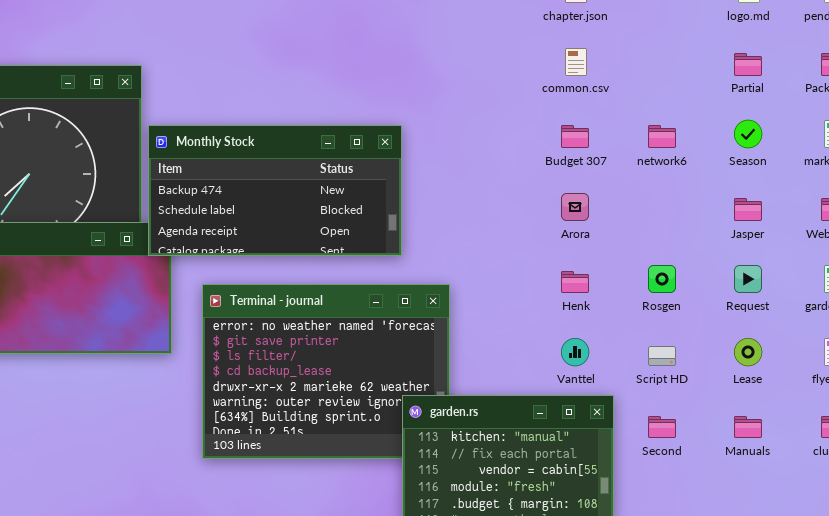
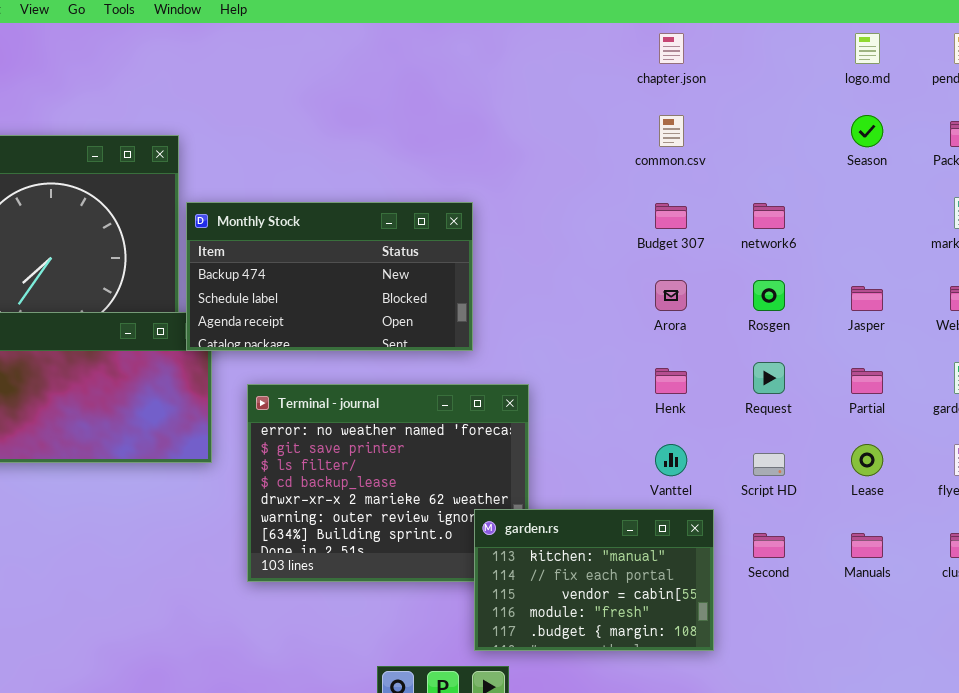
Partial: [734,53,762,76] -> [851,368,883,394], moved
Season: [734,120,762,148] -> [851,115,883,147], moved
Rosgen: [648,265,676,293] -> [753,280,785,311], moved
Request: [734,265,762,293] -> [753,362,785,394], moved

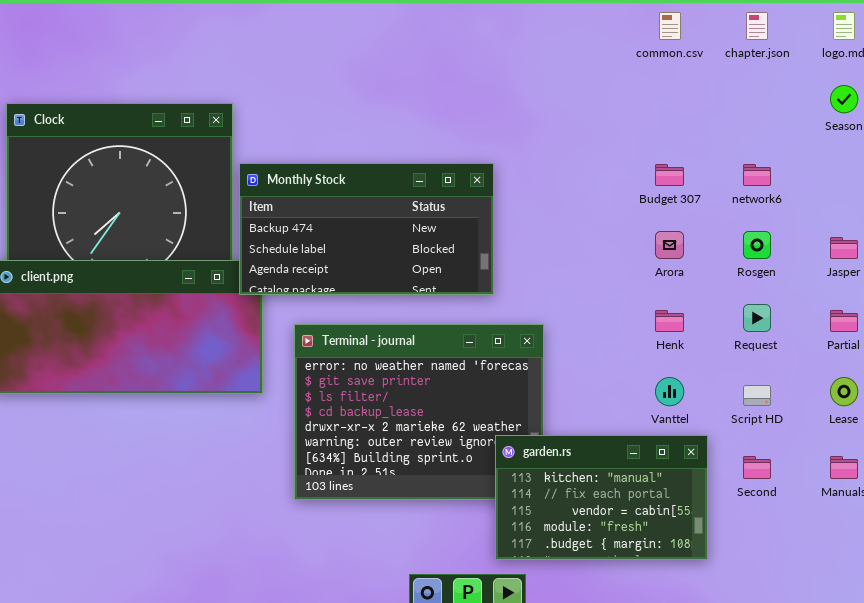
chapter.json: [659,33,684,64] -> [746,12,768,40], moved
common.csv: [659,115,684,147] -> [659,12,681,40], moved

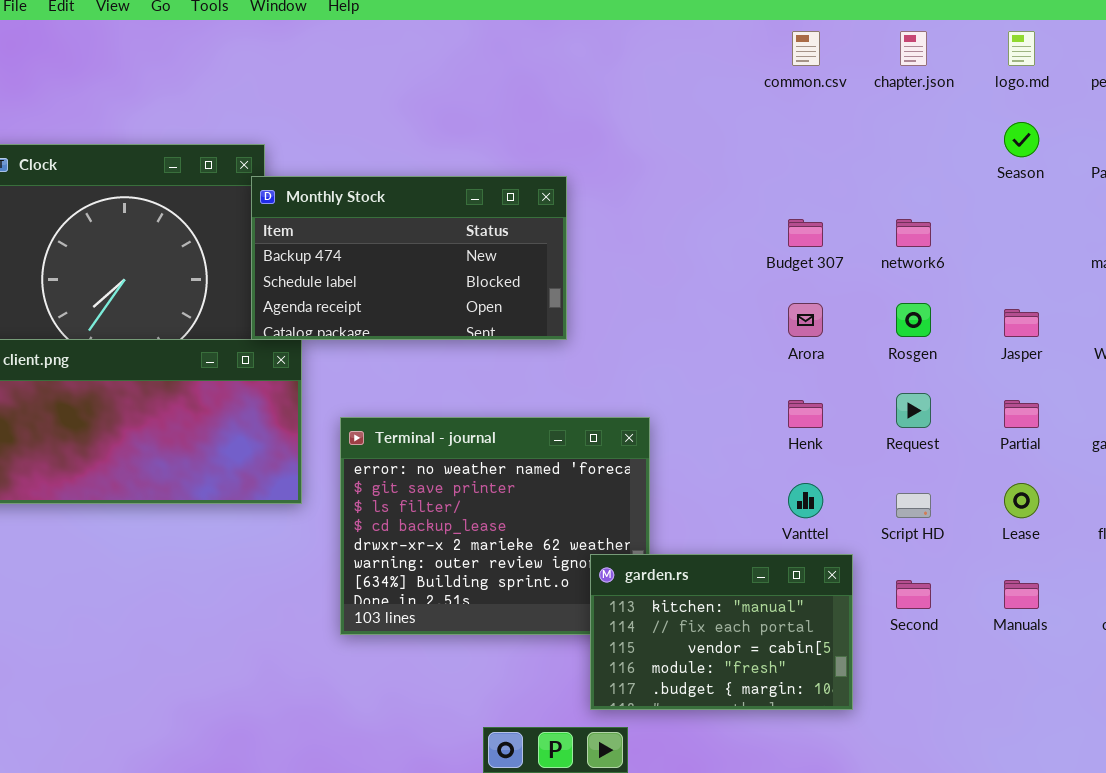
Monthly Stock: [239,163,494,295] -> [251,176,567,340], moved

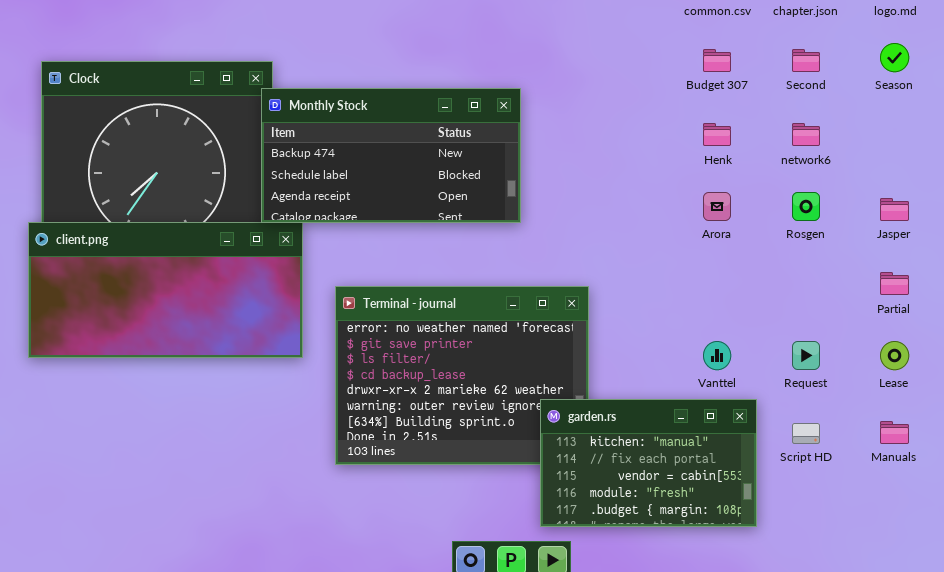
Budget 307: [788,219,823,247] -> [703,49,731,72], moved
Request: [896,393,931,428] -> [792,341,820,370], moved
Henk: [788,400,823,428] -> [703,123,731,146], moved
Script HD: [896,493,931,518] -> [792,423,820,444], moved
Second: [896,580,931,609] -> [792,49,820,72], moved

